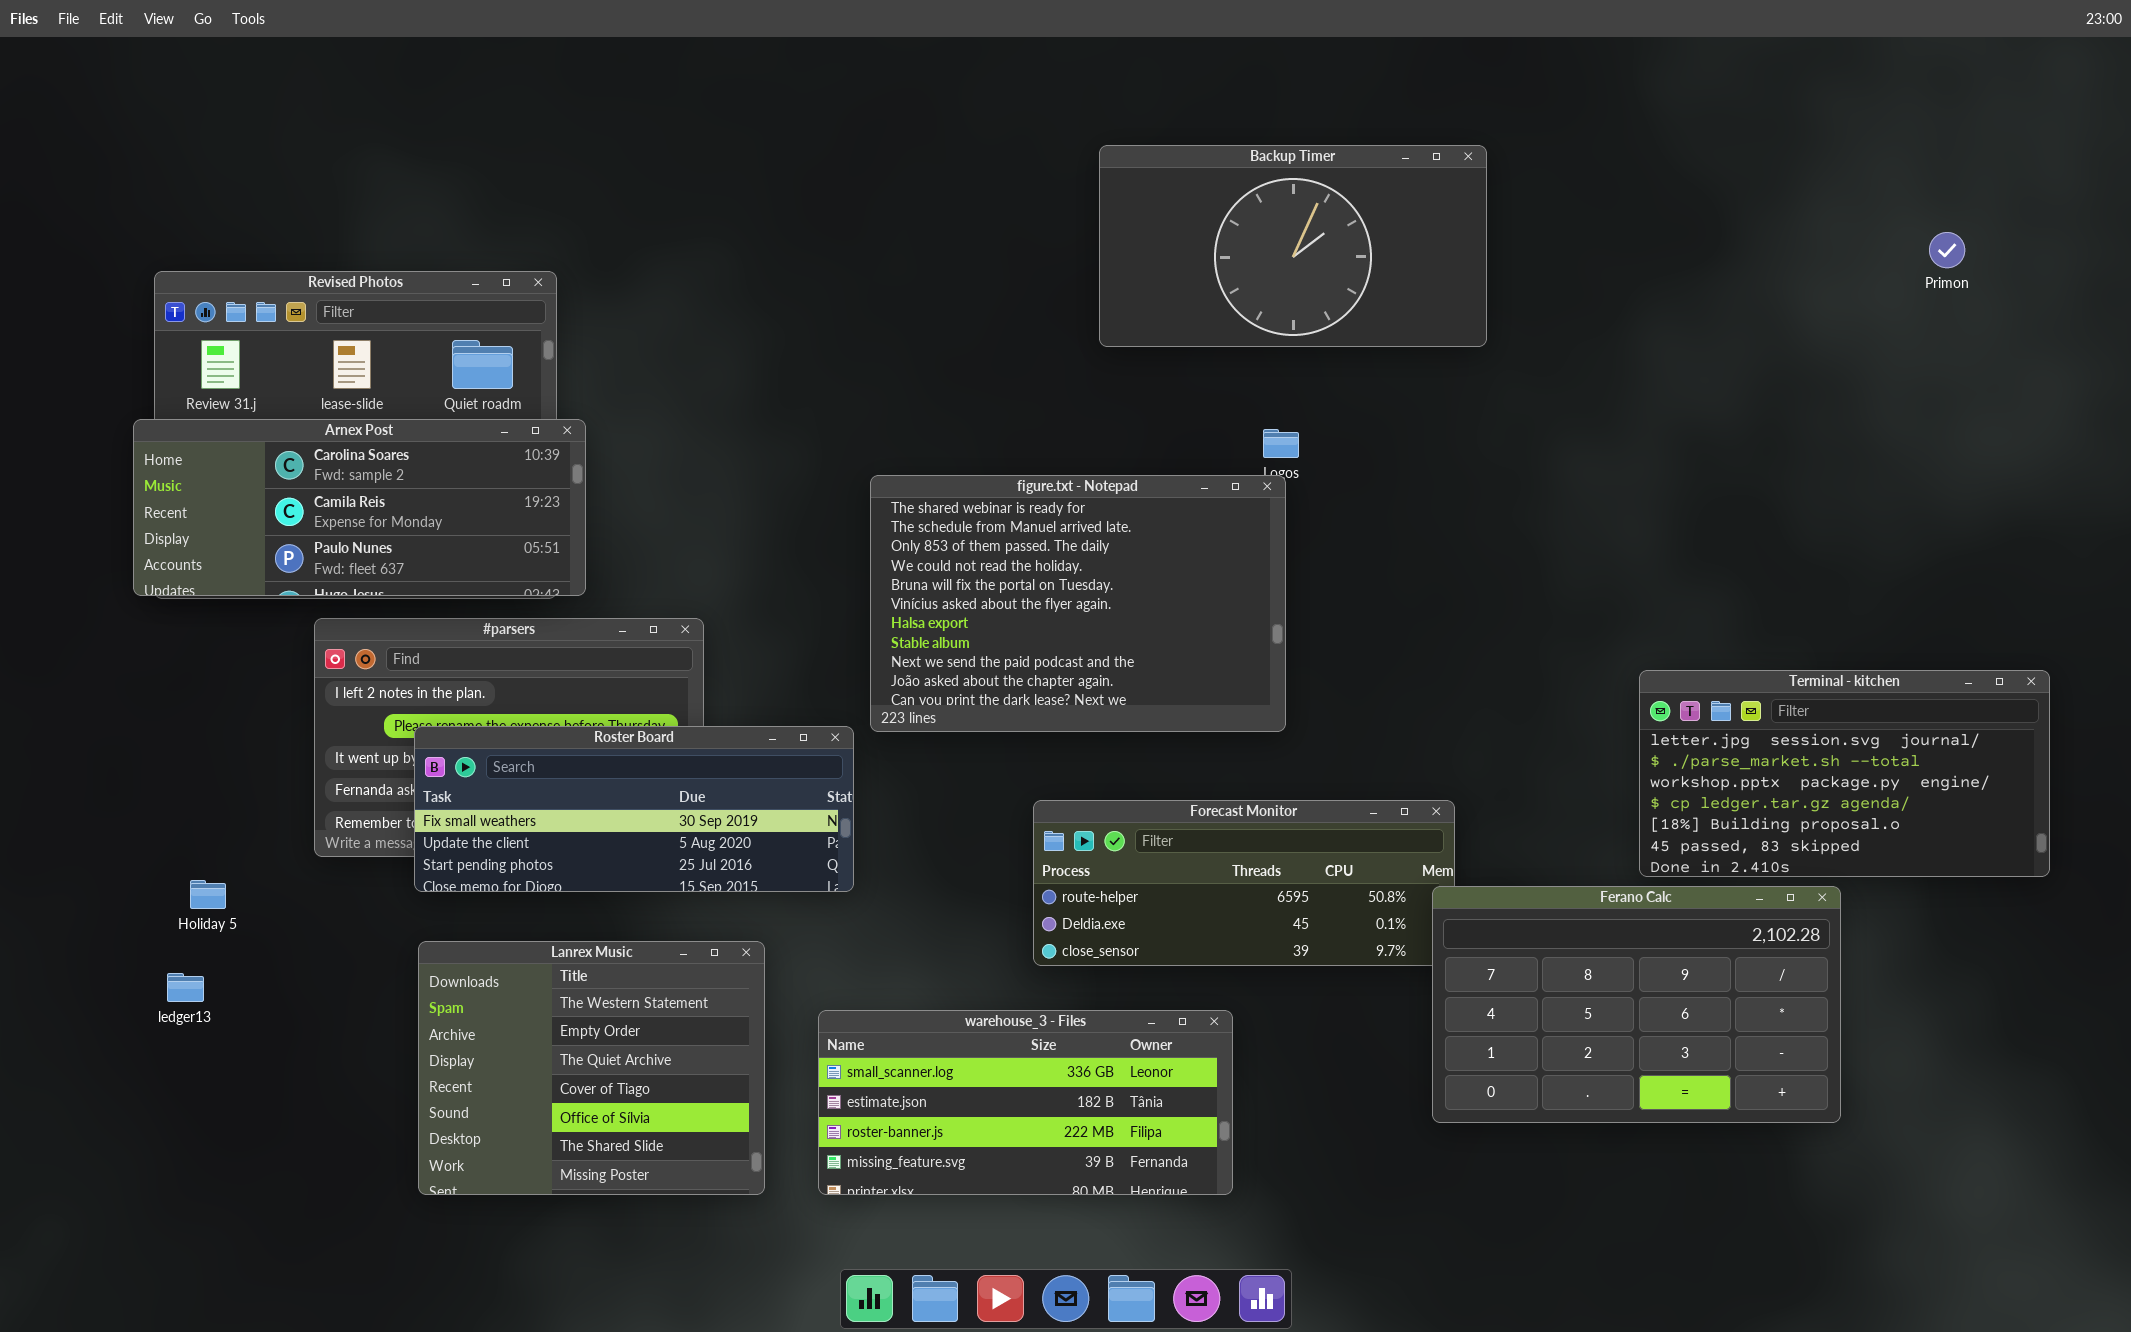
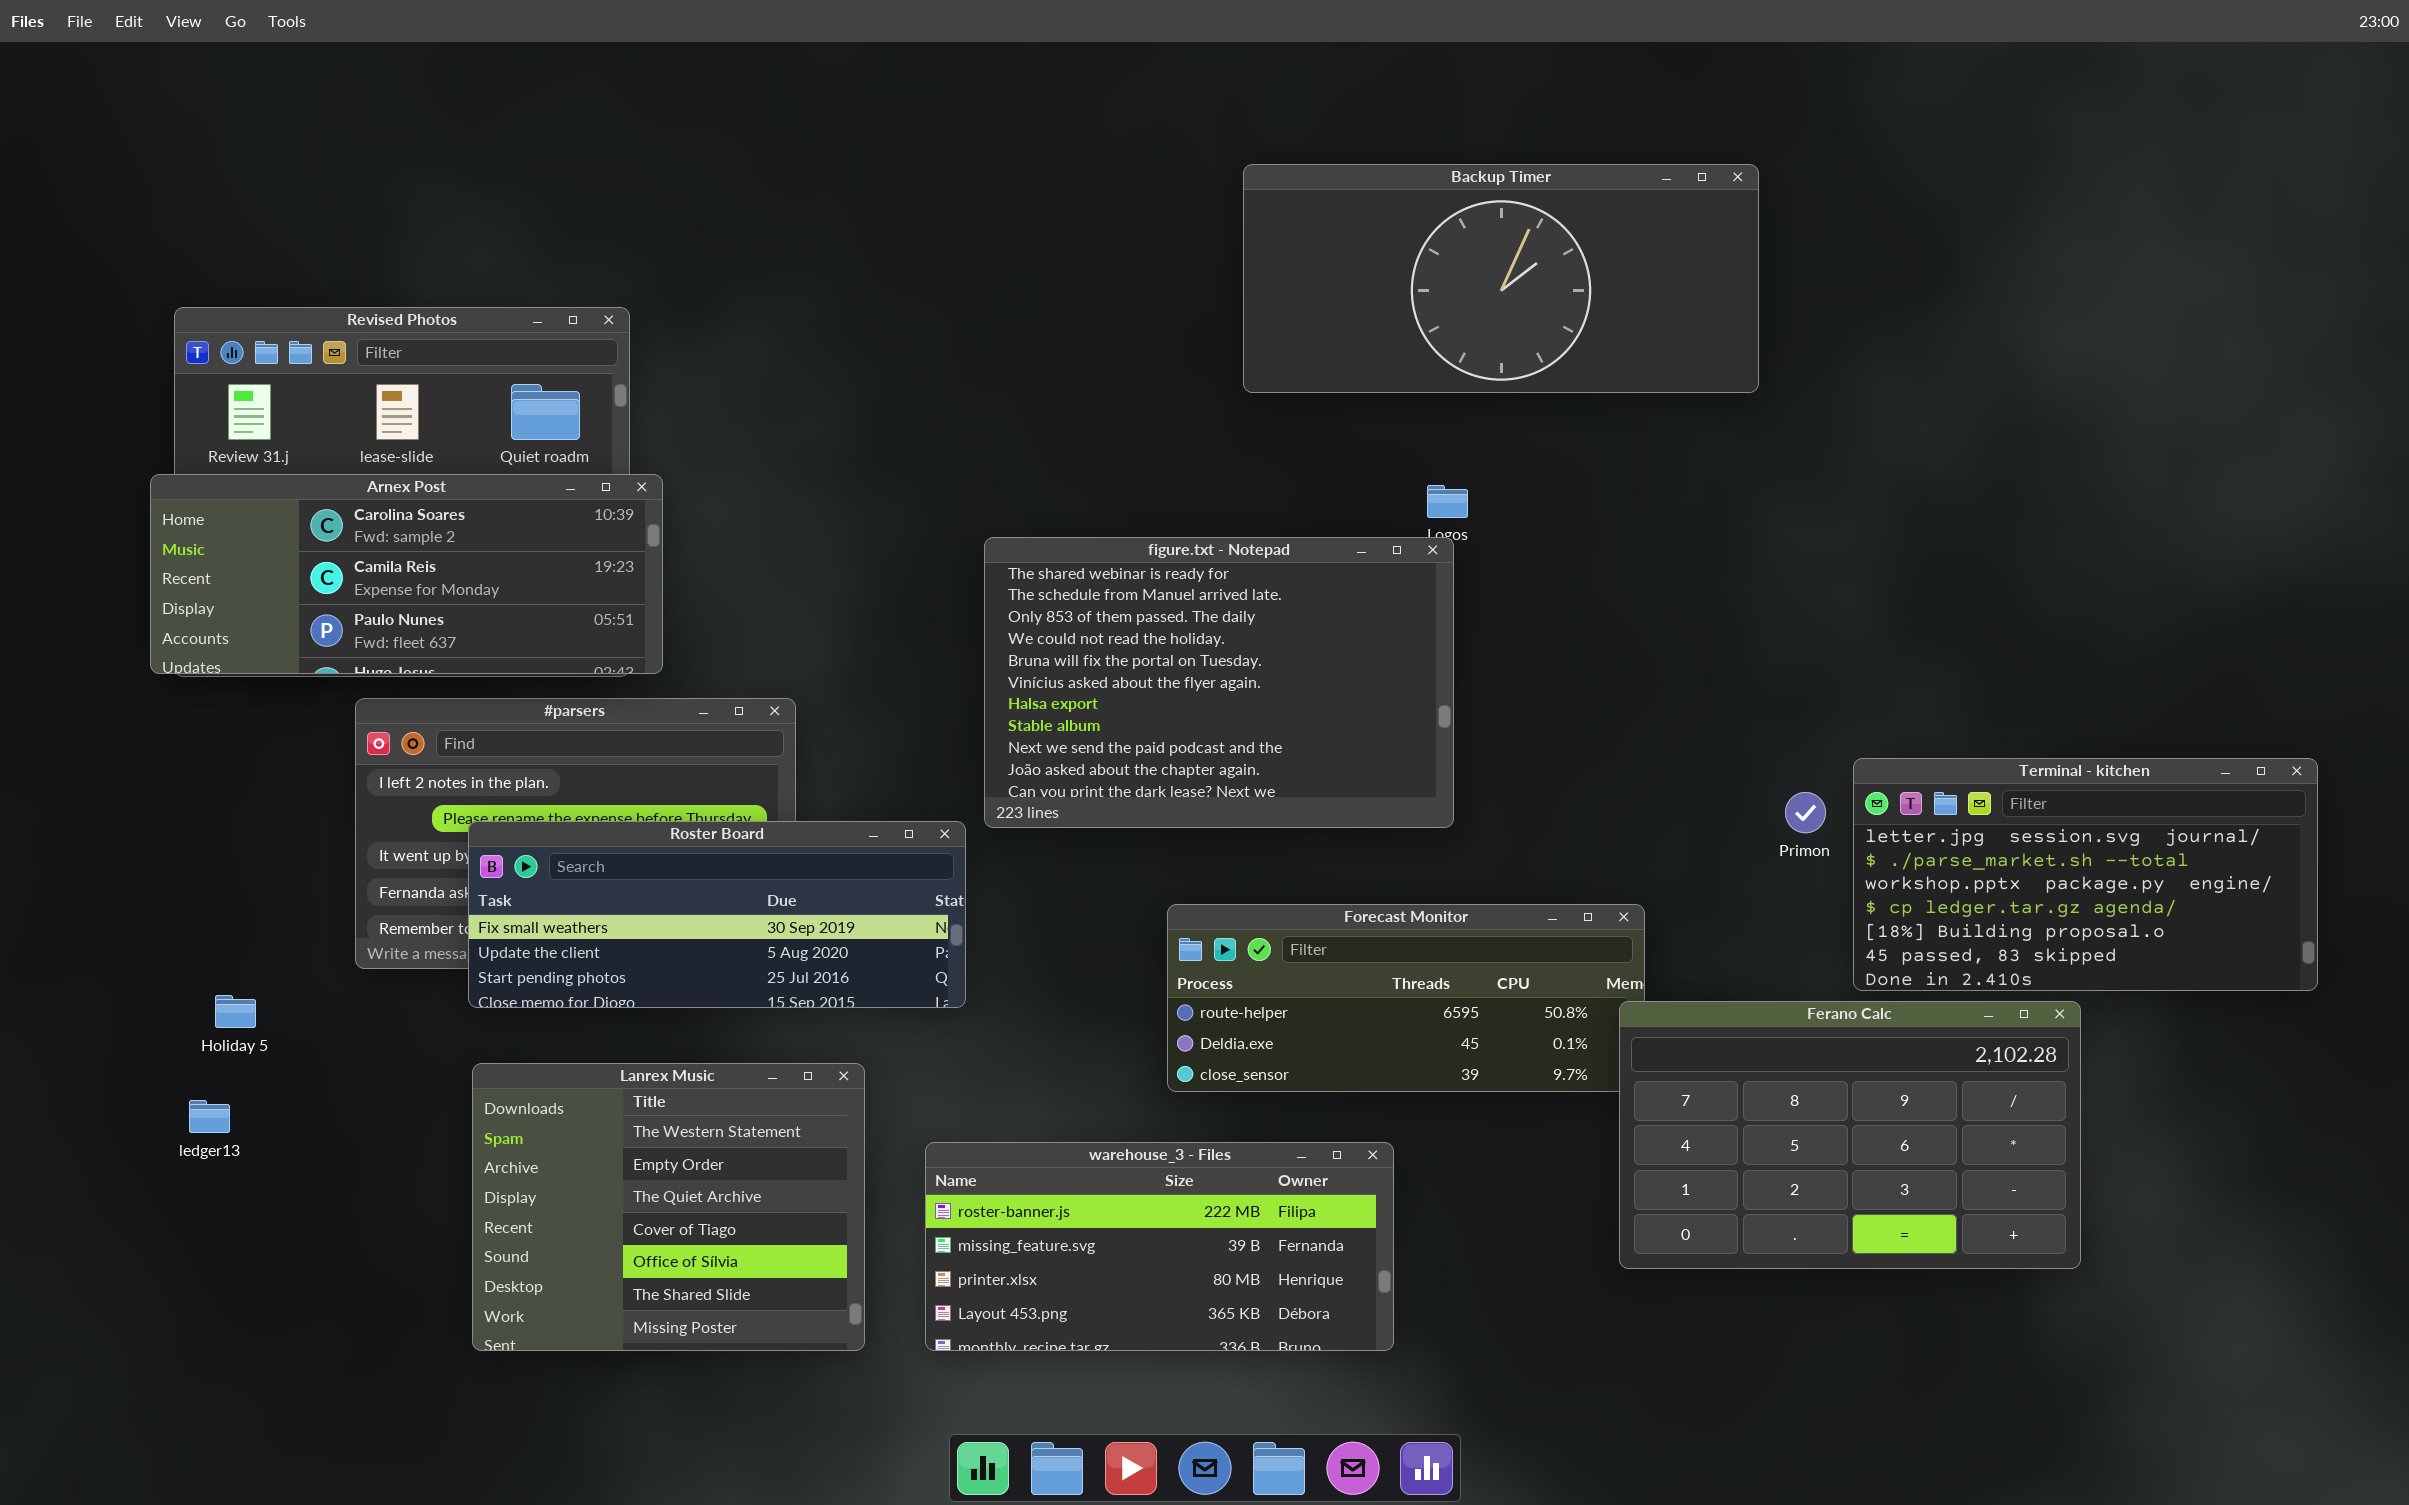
Backup Timer: [1099,145,1487,347] -> [1243,164,1759,393], resized
Primon: [1929,232,1965,268] -> [1785,792,1826,833], moved
warehouse_3 - Files: [818,1010,1233,1195] -> [925,1142,1394,1351], scrolled down 2 rows

